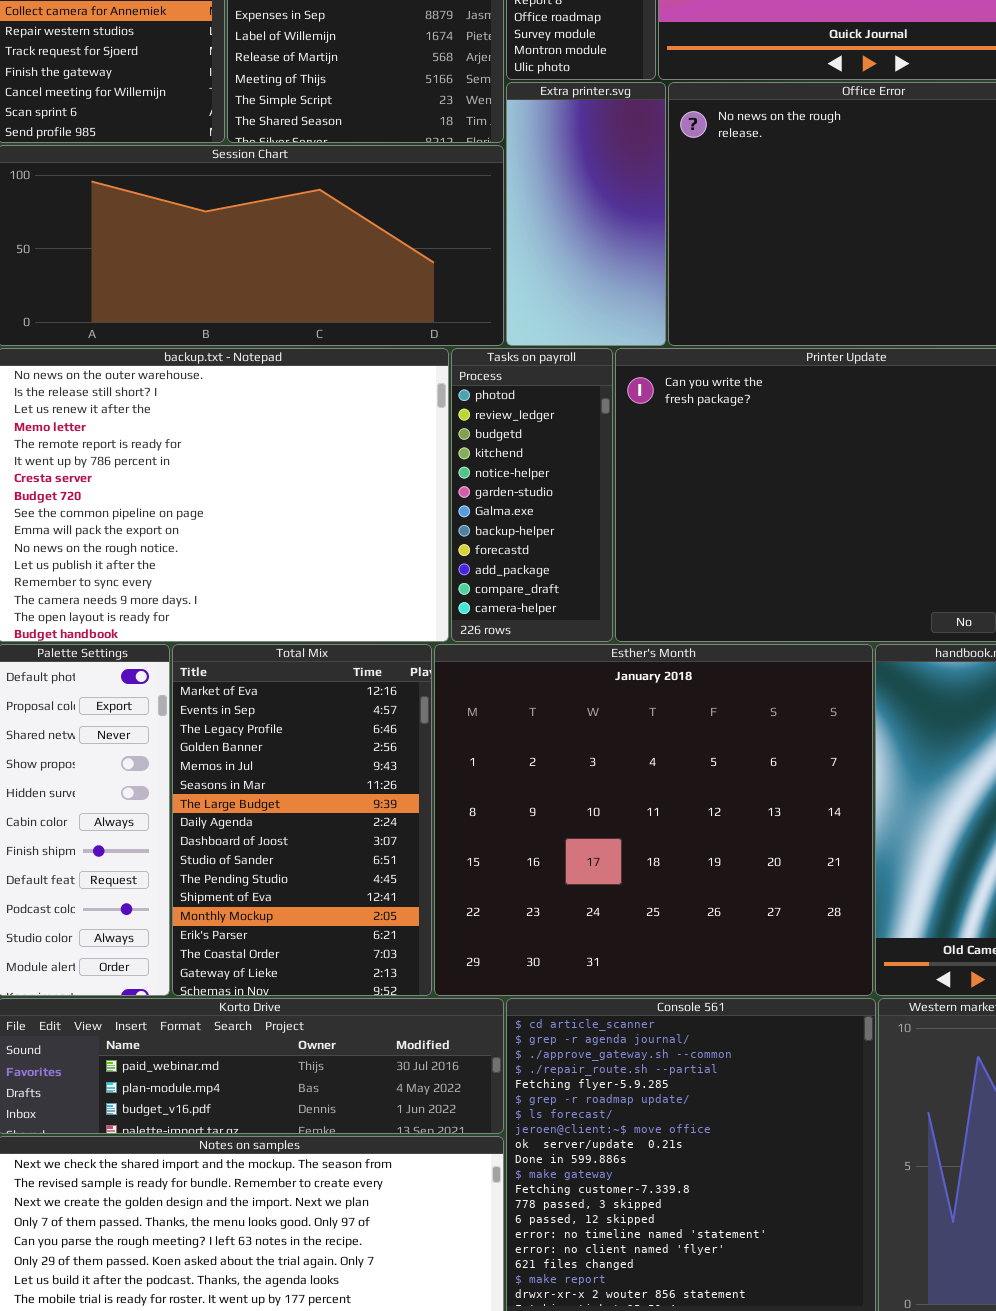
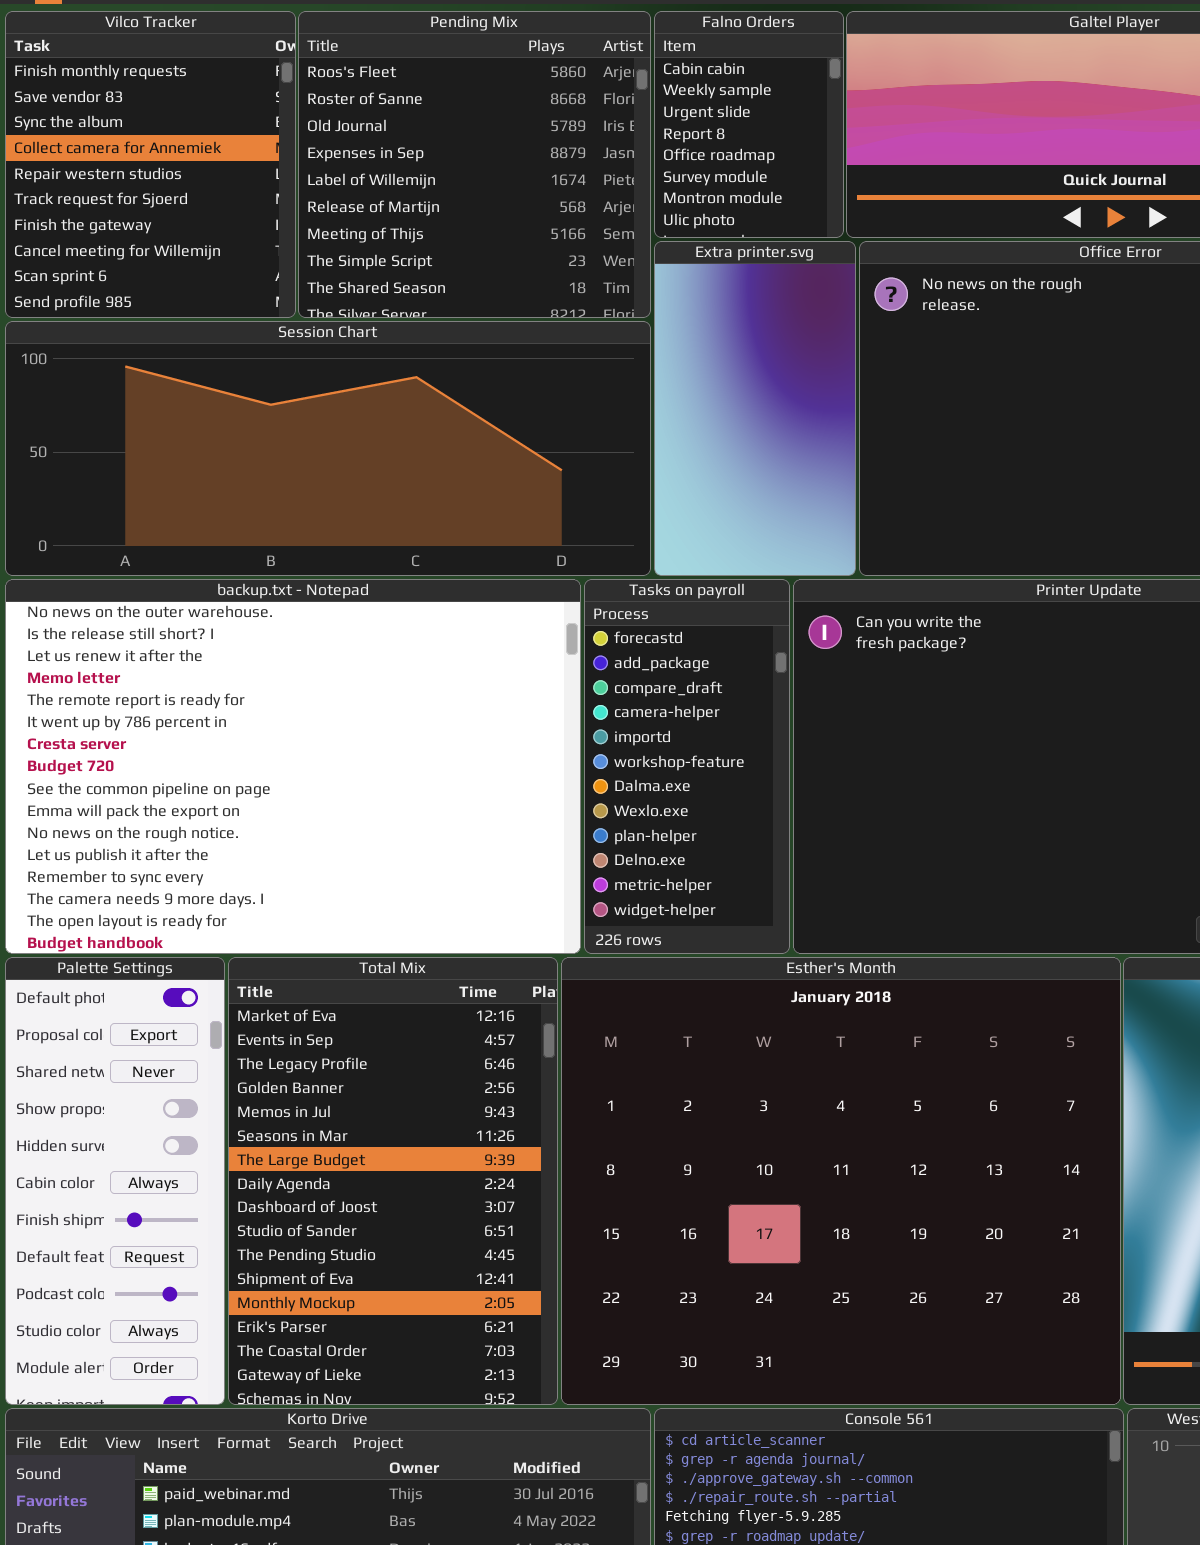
Tasks on payroll: [451,348,613,642] -> [584,579,790,954], scrolled down 8 rows

